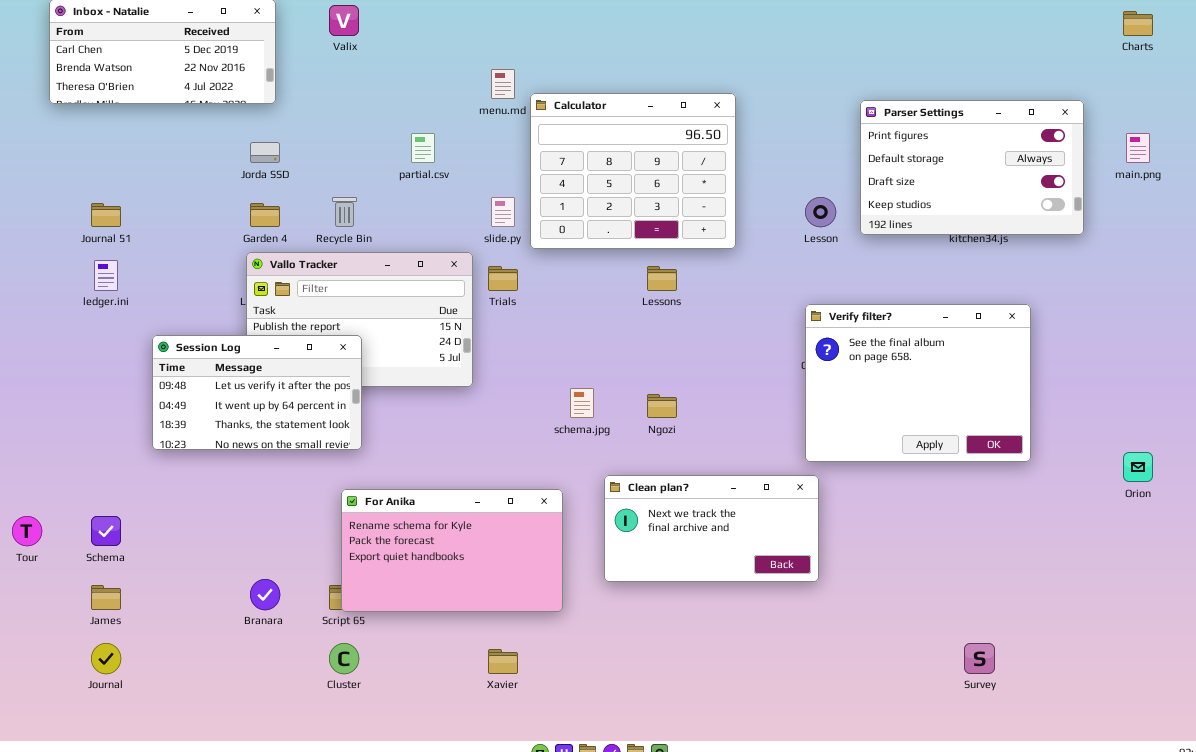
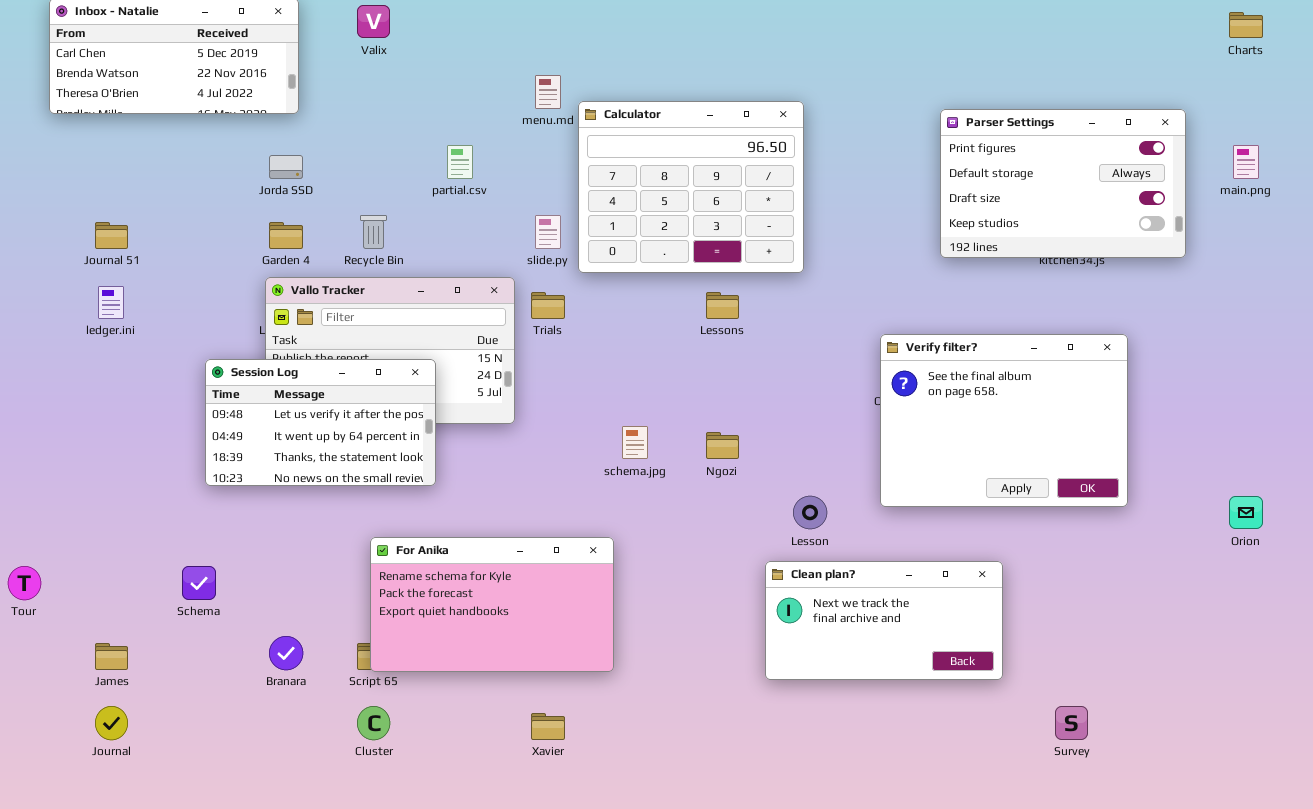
Lesson: [805,197,836,227] -> [793,496,827,529], moved
Session Log: [152,335,362,450] -> [205,359,436,486], moved
Clean plan?: [604,475,819,582] -> [765,561,1003,680], moved
Schema: [91,516,121,546] -> [182,566,216,600], moved

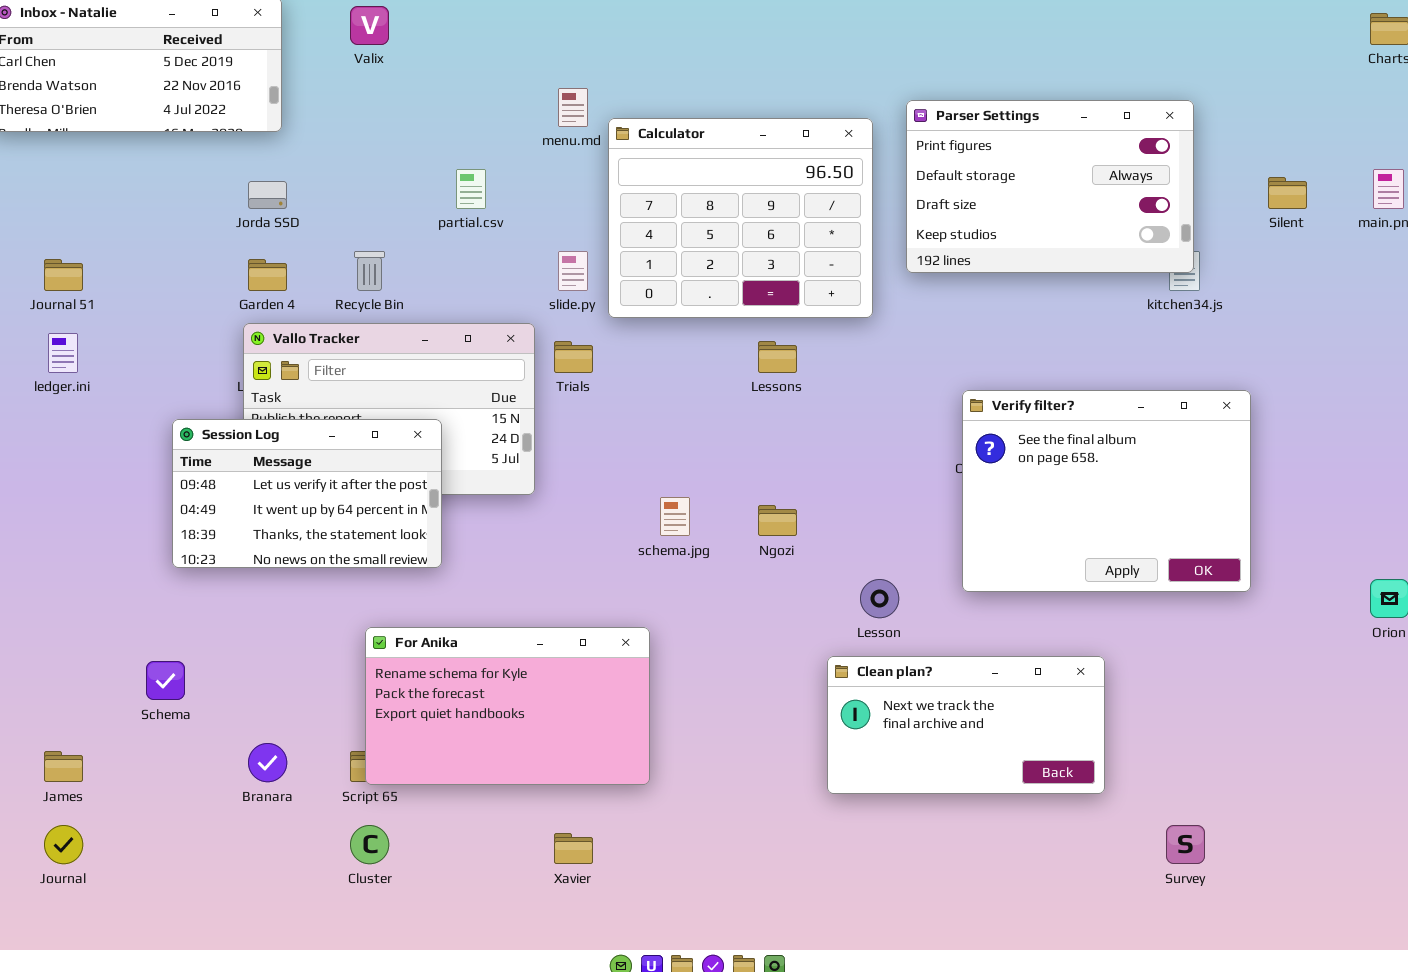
Parser Settings: [940,109,1186,258] -> [906,100,1194,273], moved

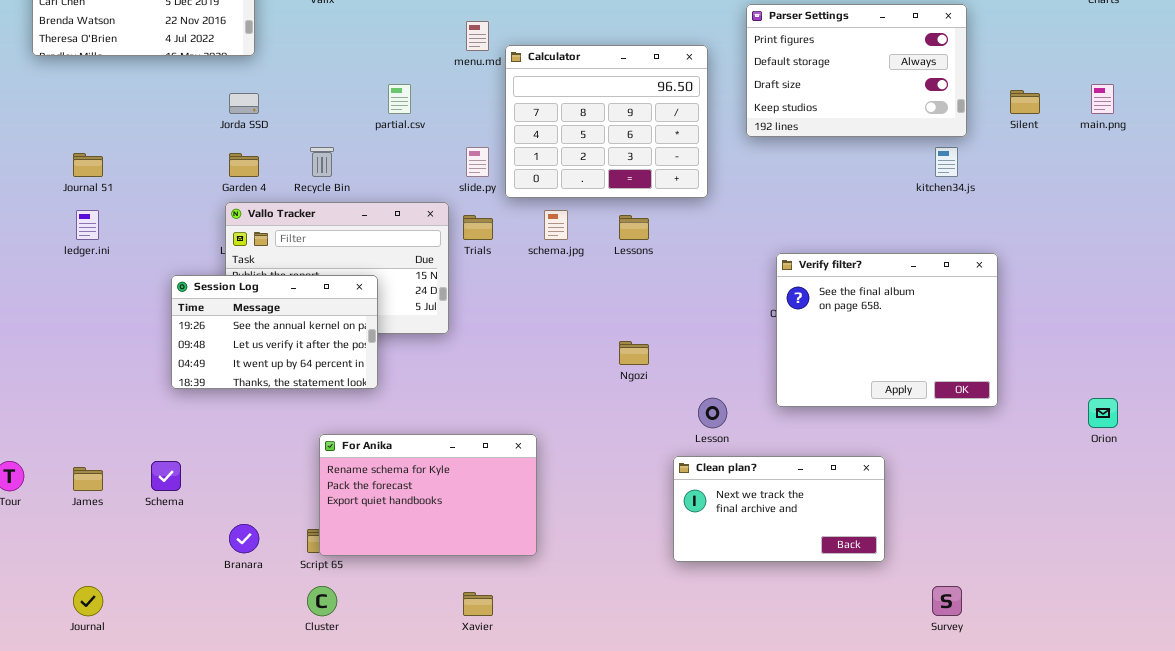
Parser Settings: [906,100,1194,273] -> [746,4,967,137], moved
Session Log: [172,419,442,568] -> [171,275,378,389], scrolled up 1 row
schema.jpg: [660,497,690,536] -> [544,210,568,240], moved
James: [44,751,83,782] -> [73,467,103,491], moved

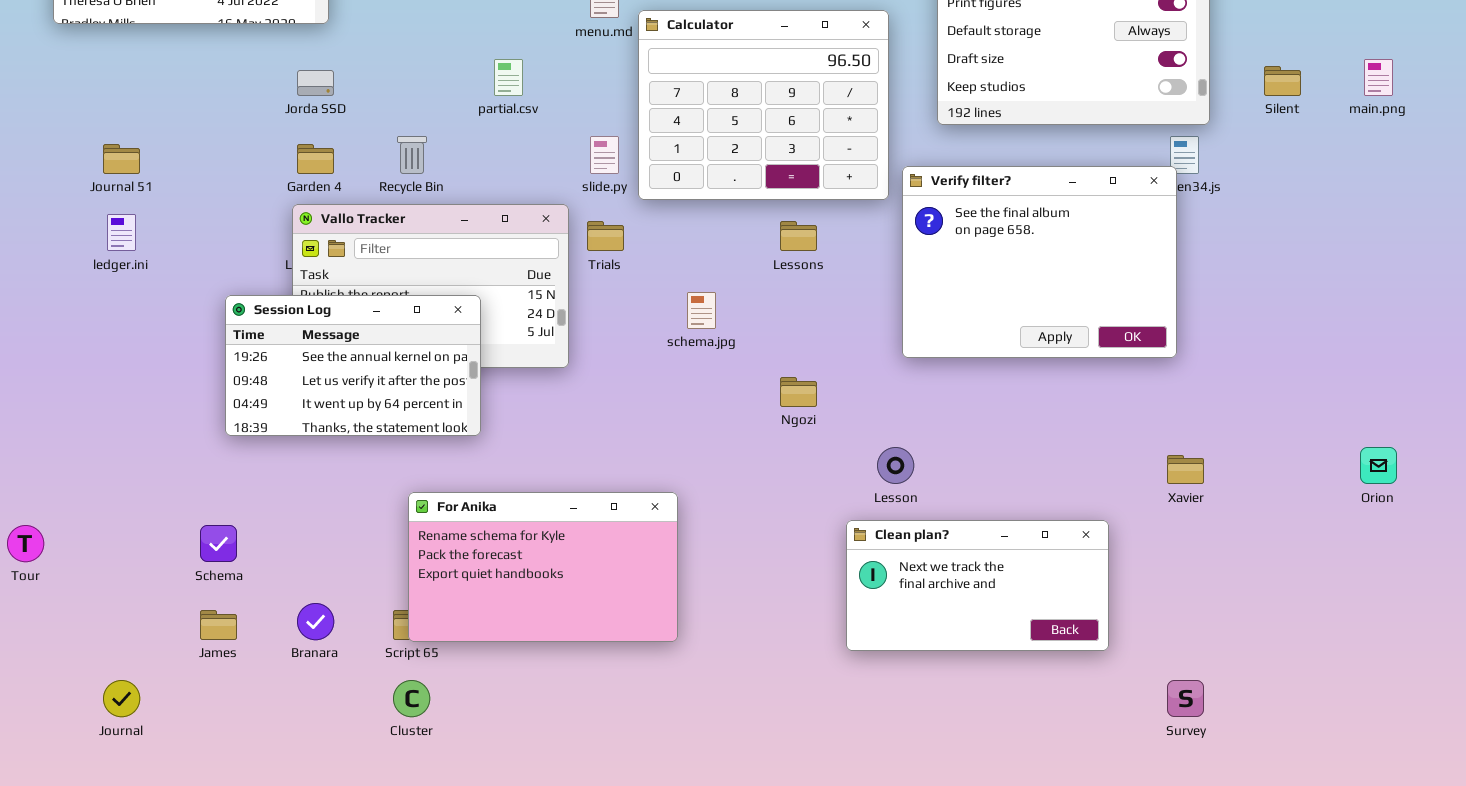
schema.jpg: [544,210,568,240] -> [687,292,716,329], moved
Verify filter?: [776,253,998,407] -> [902,166,1177,358], moved
James: [73,467,103,491] -> [200,610,237,640], moved
Xavier: [463,592,493,616] -> [1167,455,1204,484], moved

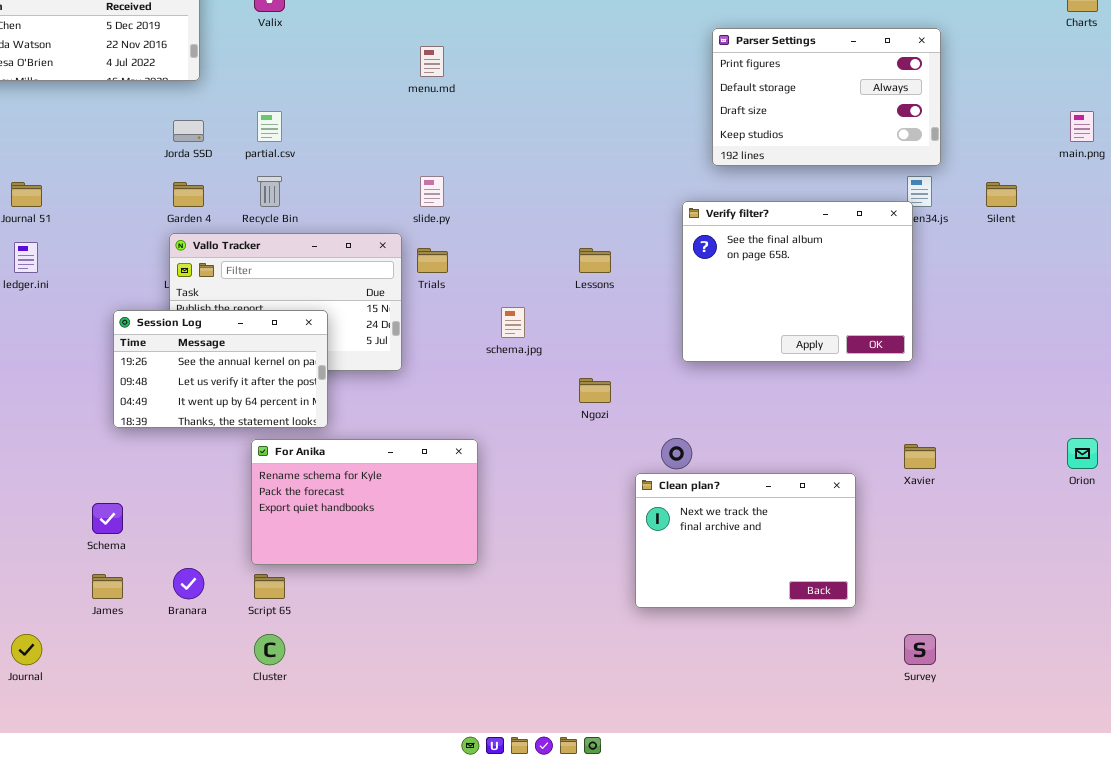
Calculator: [638,10,889,200] -> none, closed
partial.csv: [494,59,523,96] -> [257,111,282,142], moved
Silent: [1264,66,1301,96] -> [986,182,1017,207], moved
For Anika: [408,492,678,642] -> [251,439,478,565], moved
Clean plan?: [846,520,1109,651] -> [635,473,856,608], resized

